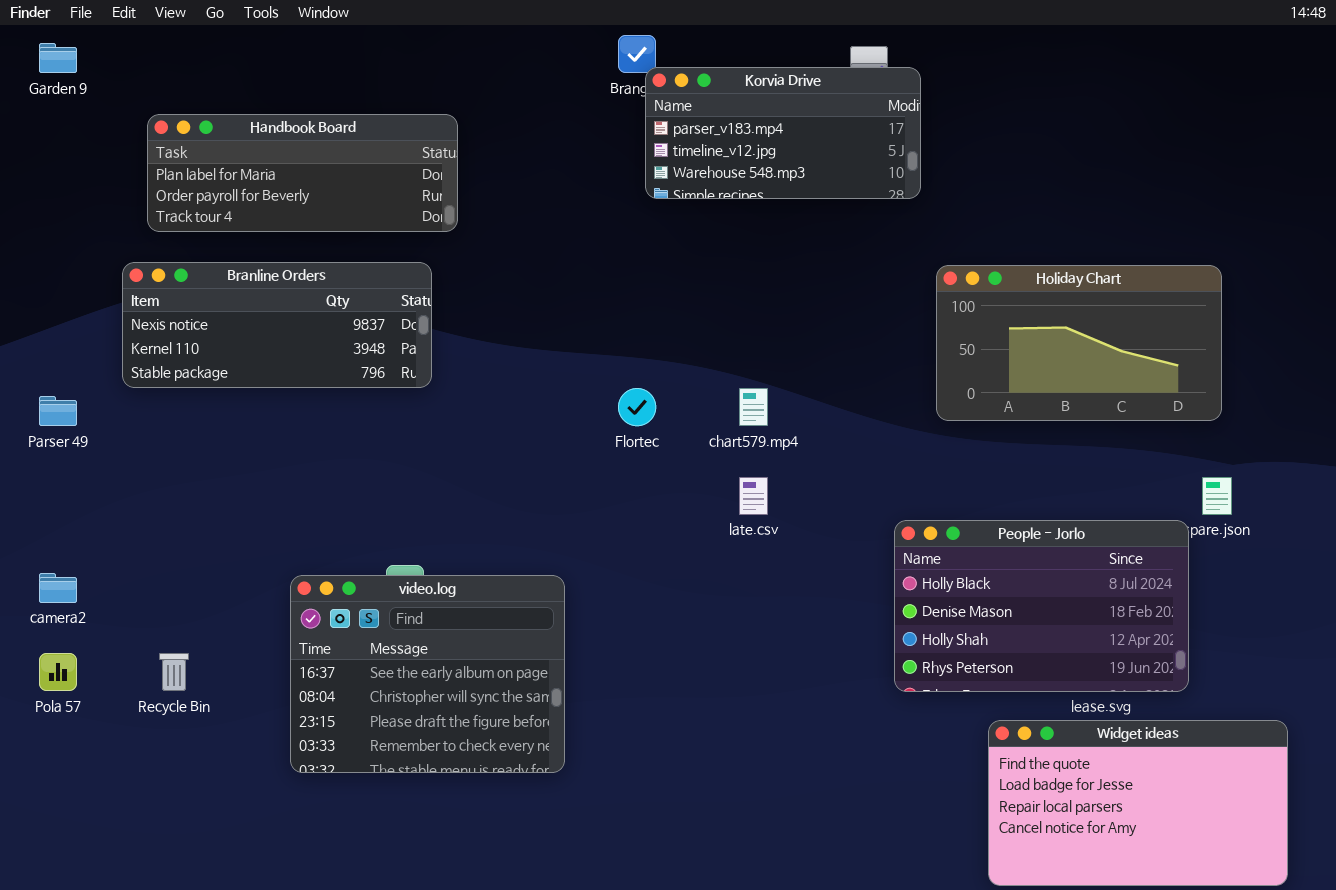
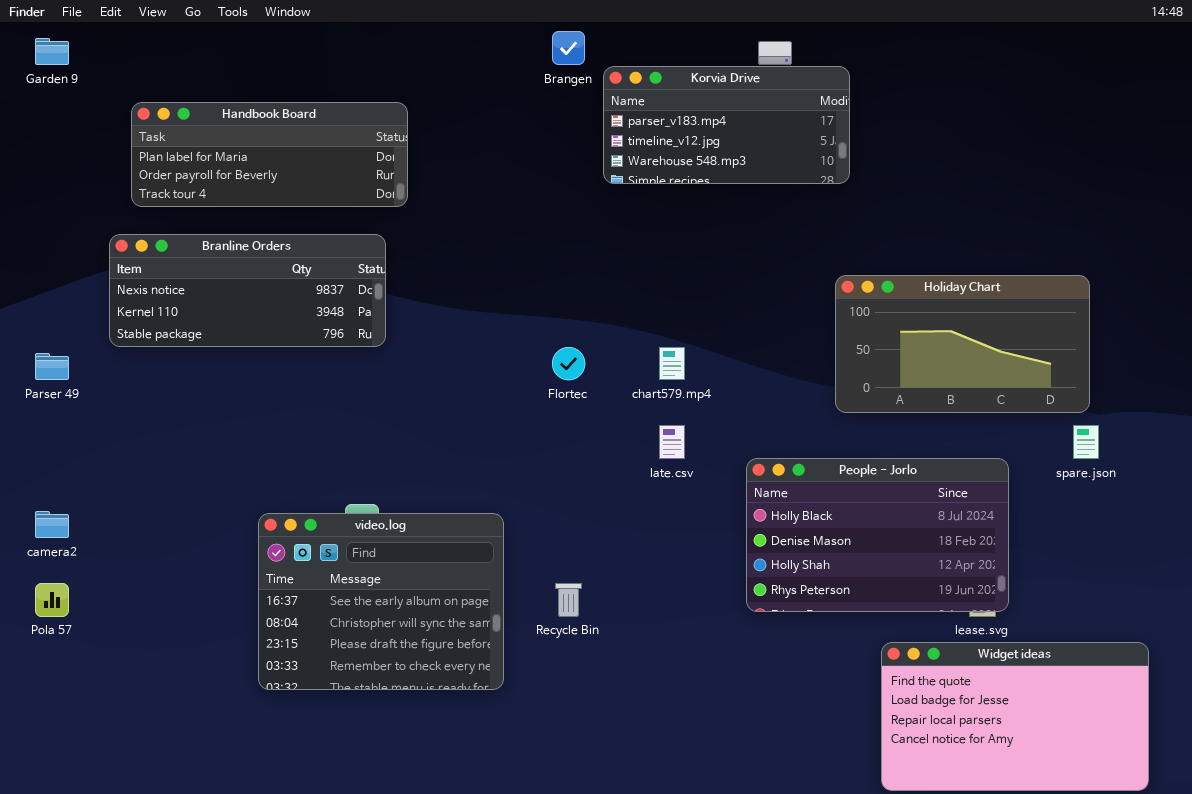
Korvia Drive: [645,67,921,199] -> [603,66,850,184], moved
Holiday Chart: [936,265,1222,421] -> [835,275,1090,413], moved
People - Jorlo: [894,520,1189,692] -> [746,458,1009,612], moved
Recycle Bin: [159,653,189,691] -> [555,583,582,617], moved

